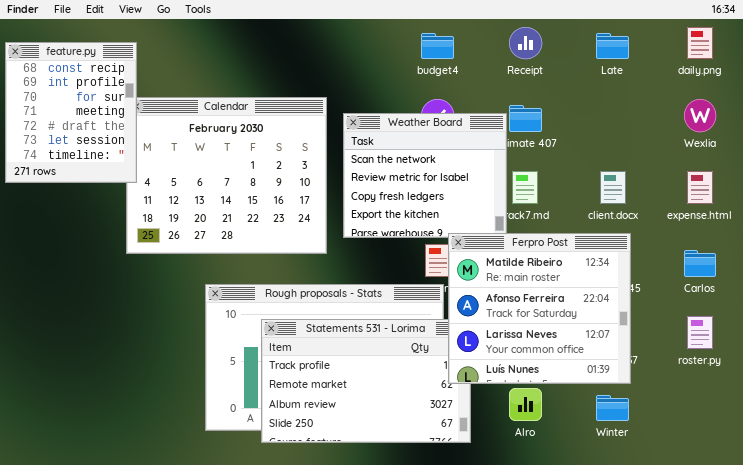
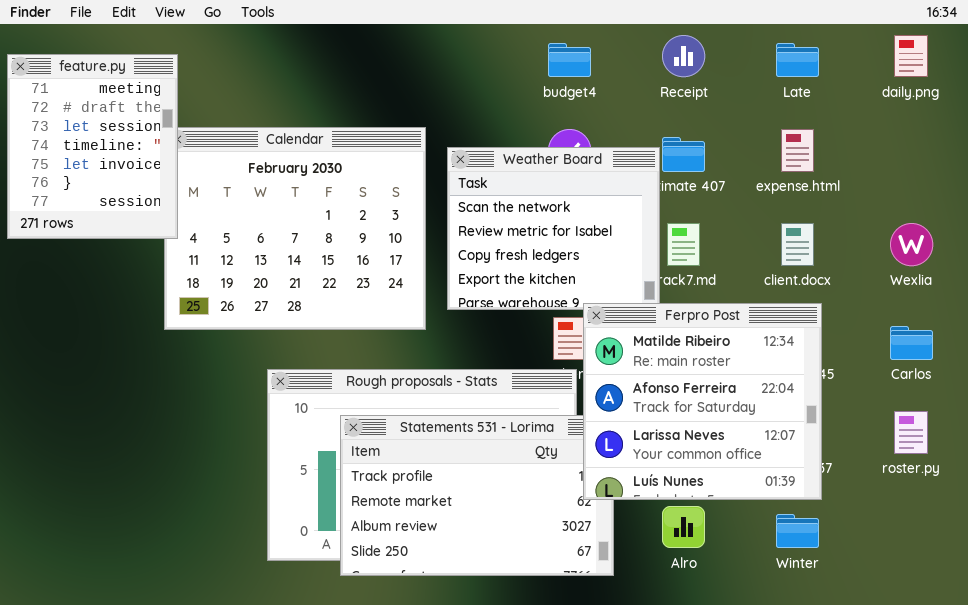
feature.py: [5,42,137,183] -> [7,54,178,239], scrolled down 3 rows
Wexlia: [684,99,716,132] -> [890,223,933,266], moved
expense.html: [687,171,713,204] -> [781,129,814,172], moved

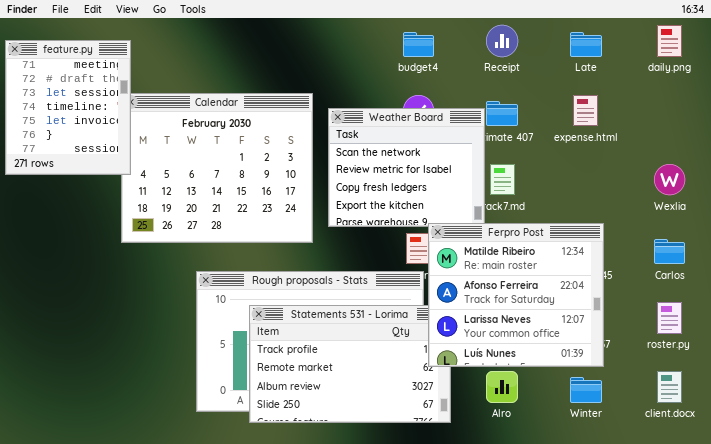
client.docx: [781,223,814,266] -> [657,371,682,403], moved

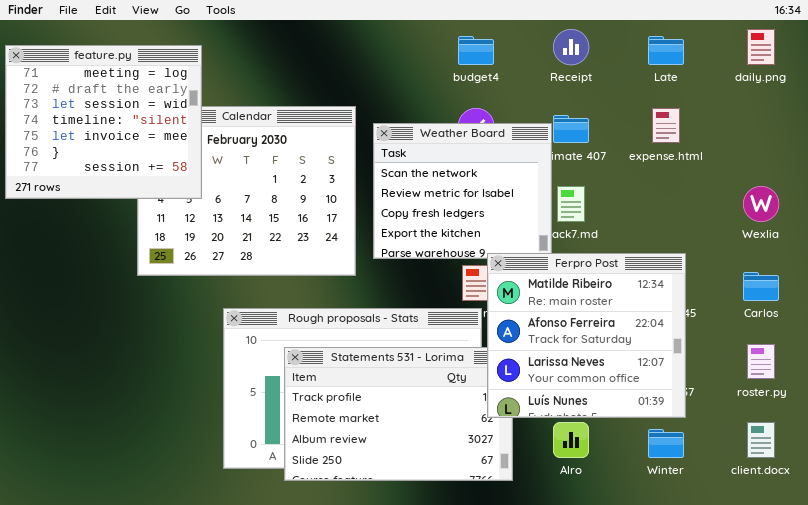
feature.py: [5,40,131,175] -> [5,45,202,199], resized

